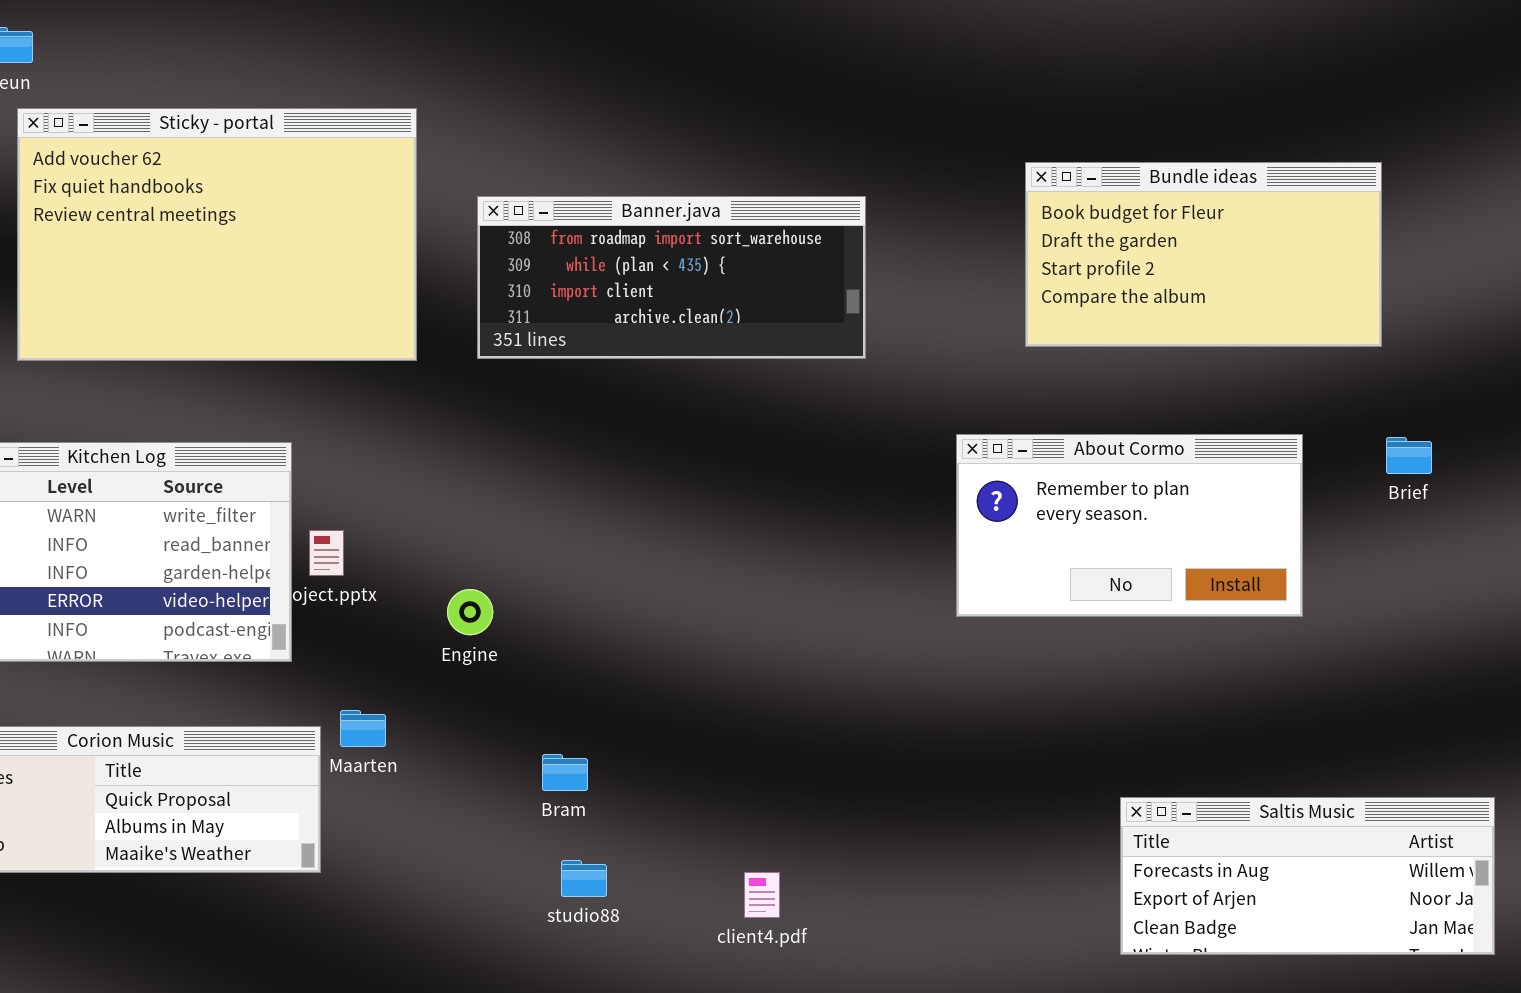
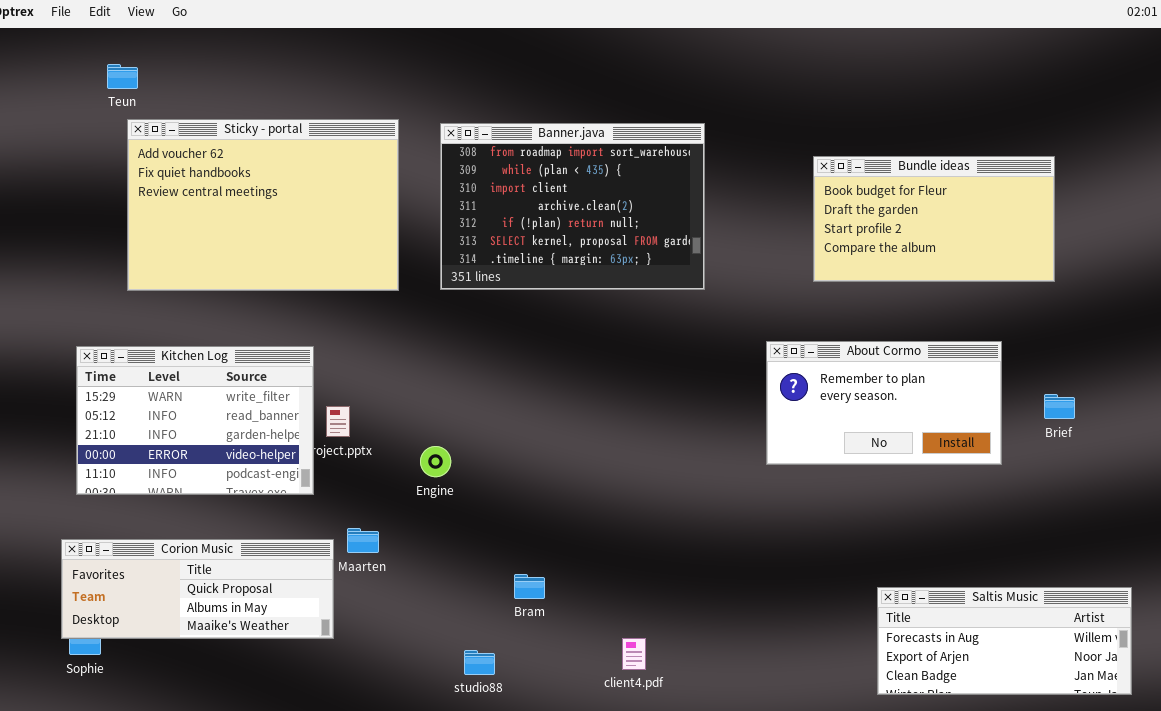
Banner.java: [477,196,866,359] -> [440,123,705,290], resized
Brief: [1386,437,1432,474] -> [1044,394,1075,419], moved
Bram: [542,754,588,791] -> [514,574,545,599], moved
studio88: [561,860,607,897] -> [464,650,495,675], moved

